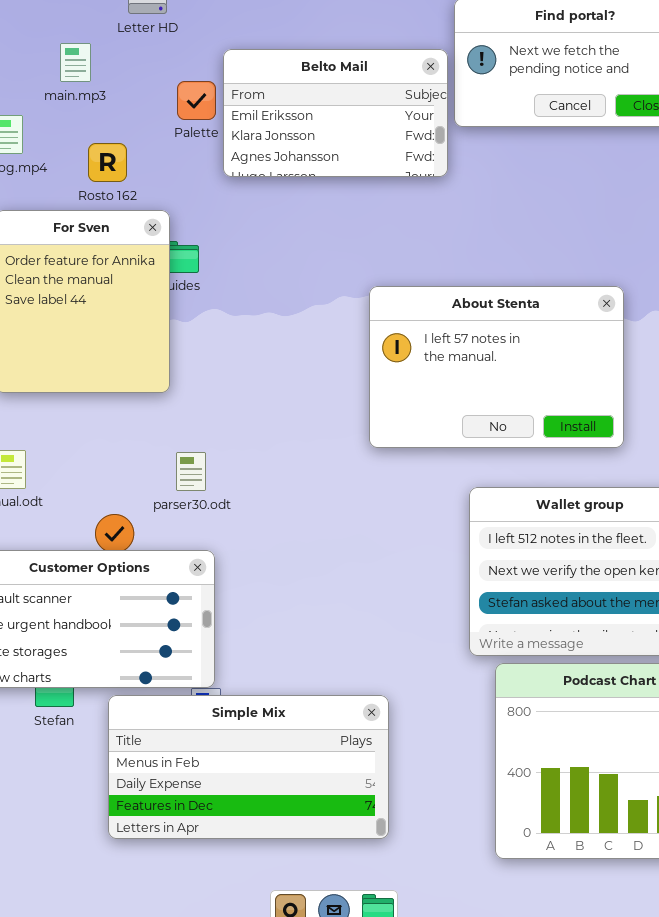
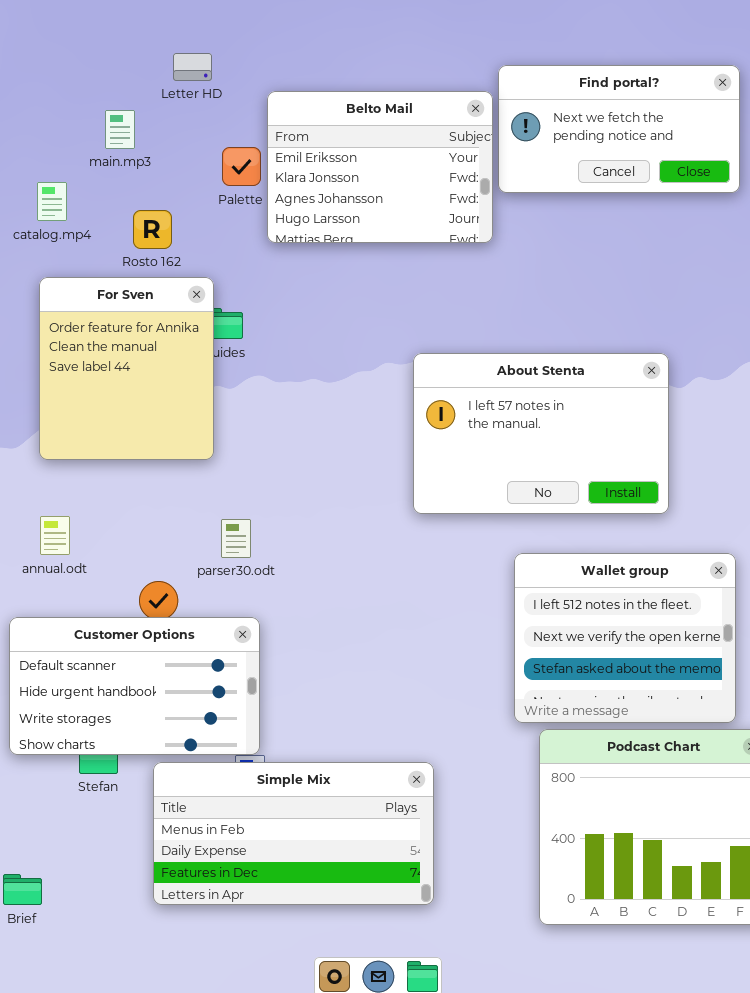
Belto Mail: [223,49,448,177] -> [267,91,493,243], resized

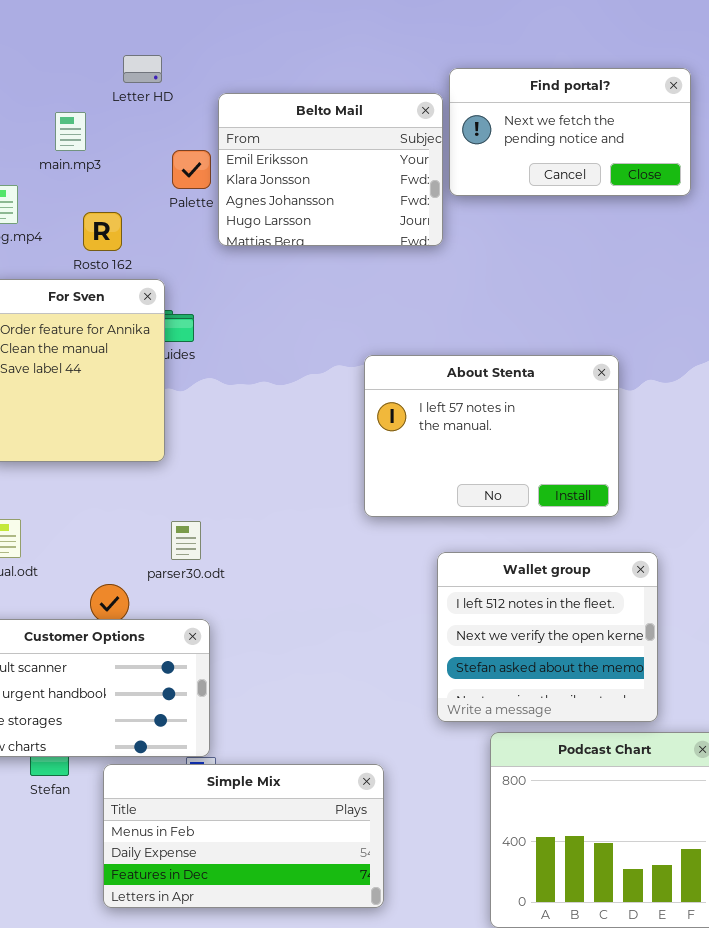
Wallet group: [514,553,736,723] -> [437,552,658,722], moved

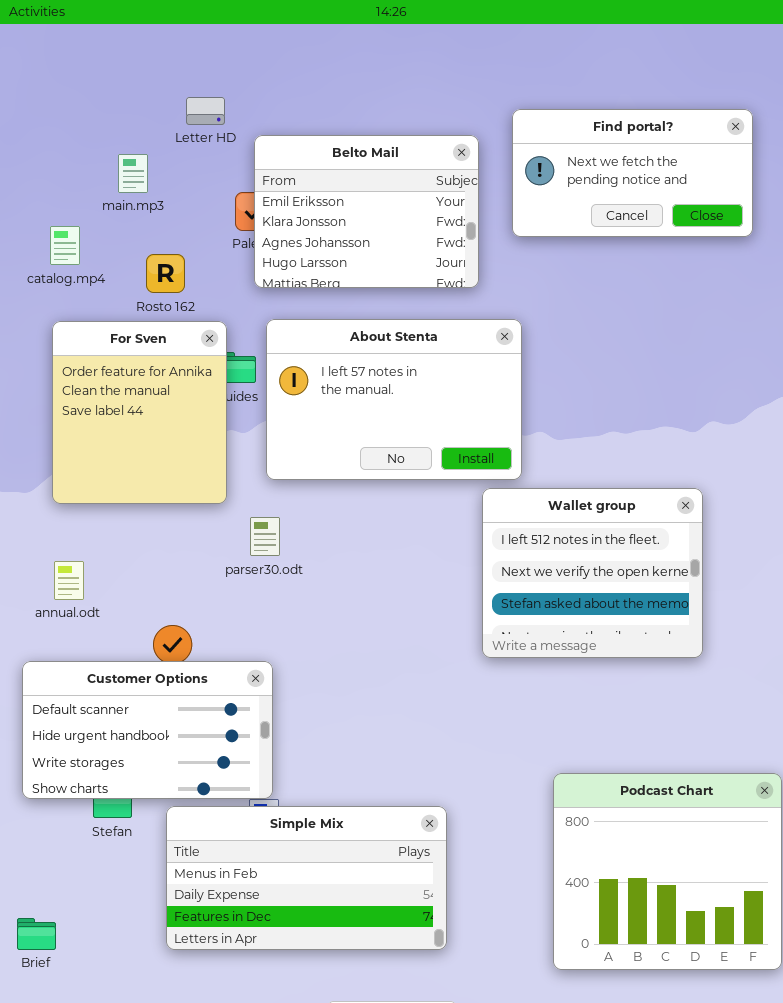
Belto Mail: [218,93,443,246] -> [254,135,479,288], moved
About Stenta: [364,355,619,517] -> [266,319,522,480], moved
parser30.odt: [171,521,201,560] -> [250,517,280,556], moved
Wallet group: [437,552,658,722] -> [482,488,703,658], moved

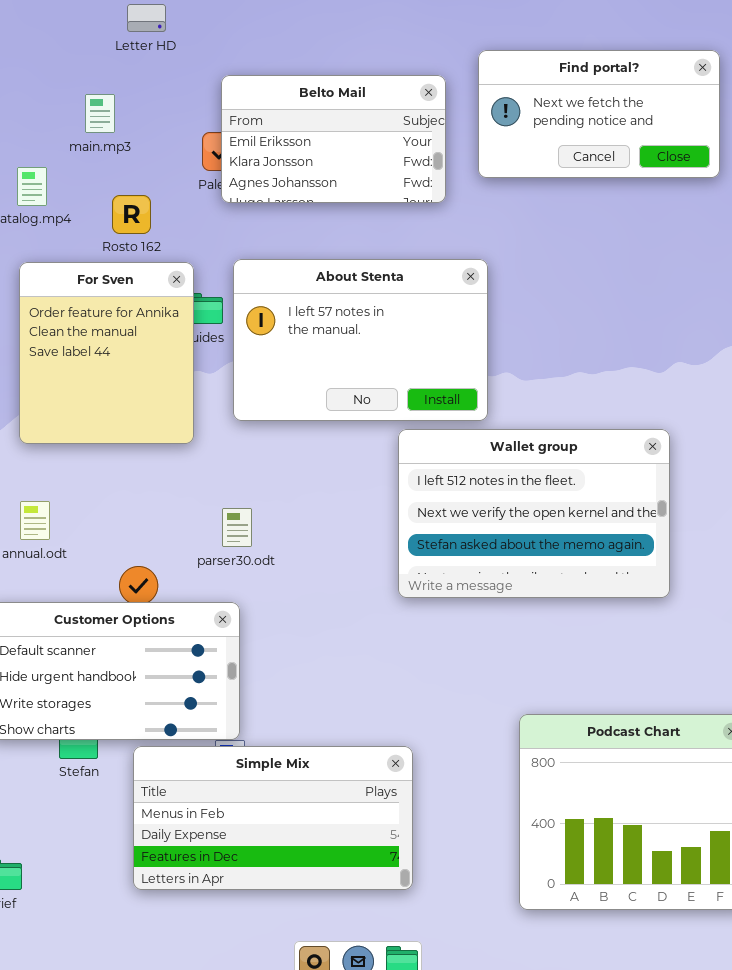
Letter HD: [186,97,225,125] -> [127,4,166,32], moved
Belto Mail: [254,135,479,288] -> [221,75,446,203], resized
Wallet group: [482,488,703,658] -> [398,429,670,598], resized
parser30.odt: [250,517,280,556] -> [222,508,252,547], moved

